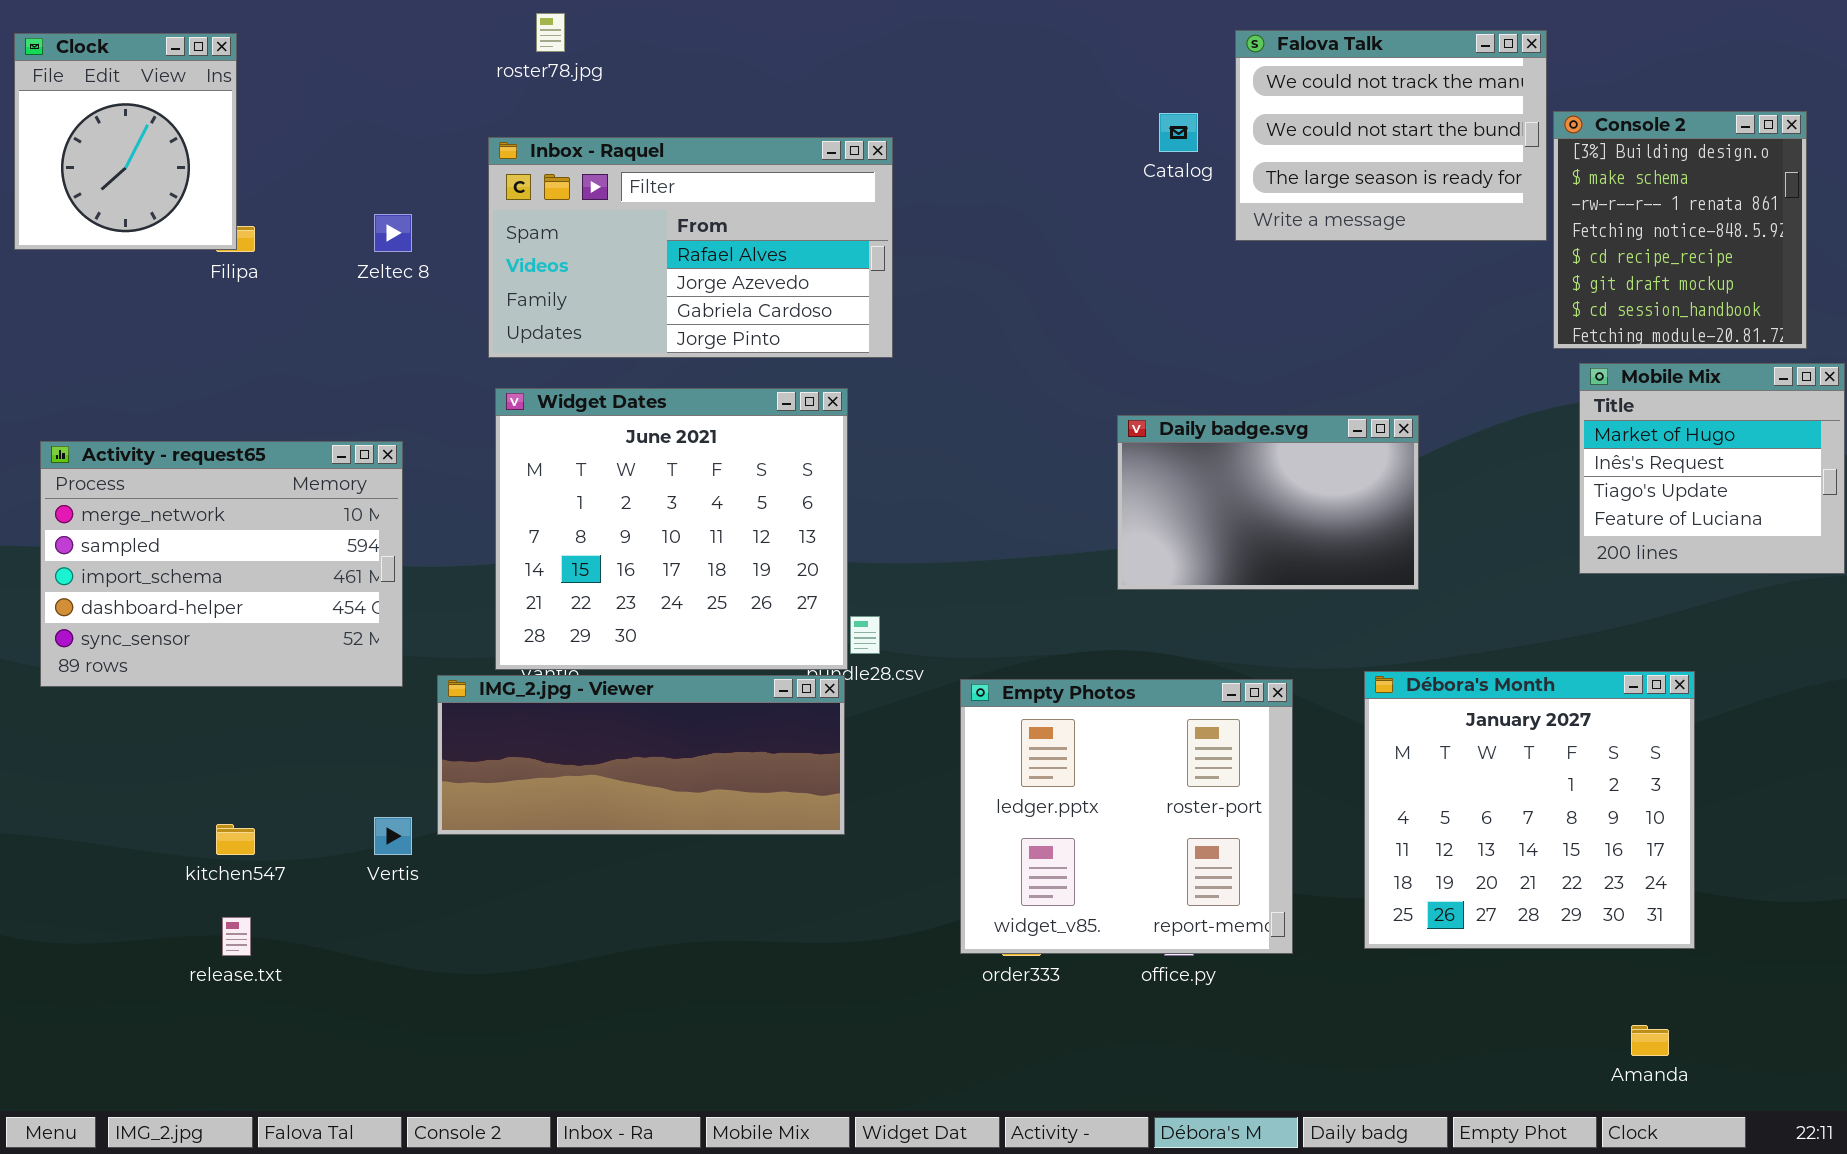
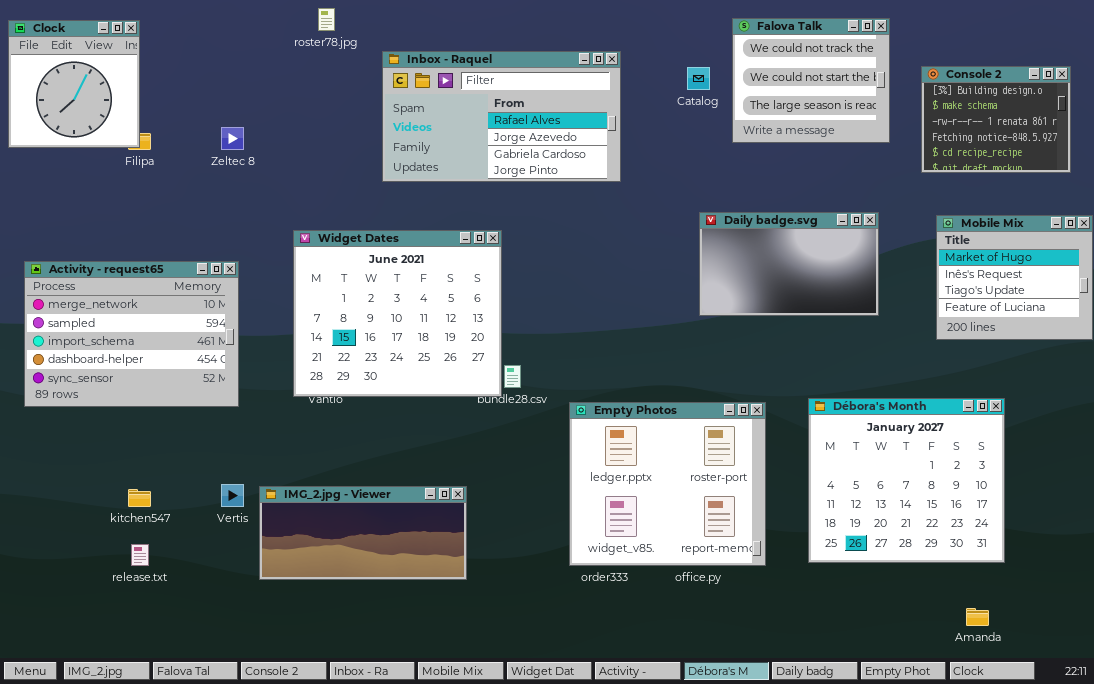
Falova Talk: [1235,30,1547,241] -> [732,18,890,143], resized
Console 2: [1553,111,1807,349] -> [921,66,1071,173], resized
Inbox - Raquel: [488,137,893,358] -> [382,51,621,182], moved
Daily badge.svg: [1117,415,1419,590] -> [699,212,879,316], moved
IMG_2.jpg - Viewer: [437,675,845,835] -> [259,486,467,580], moved, resized

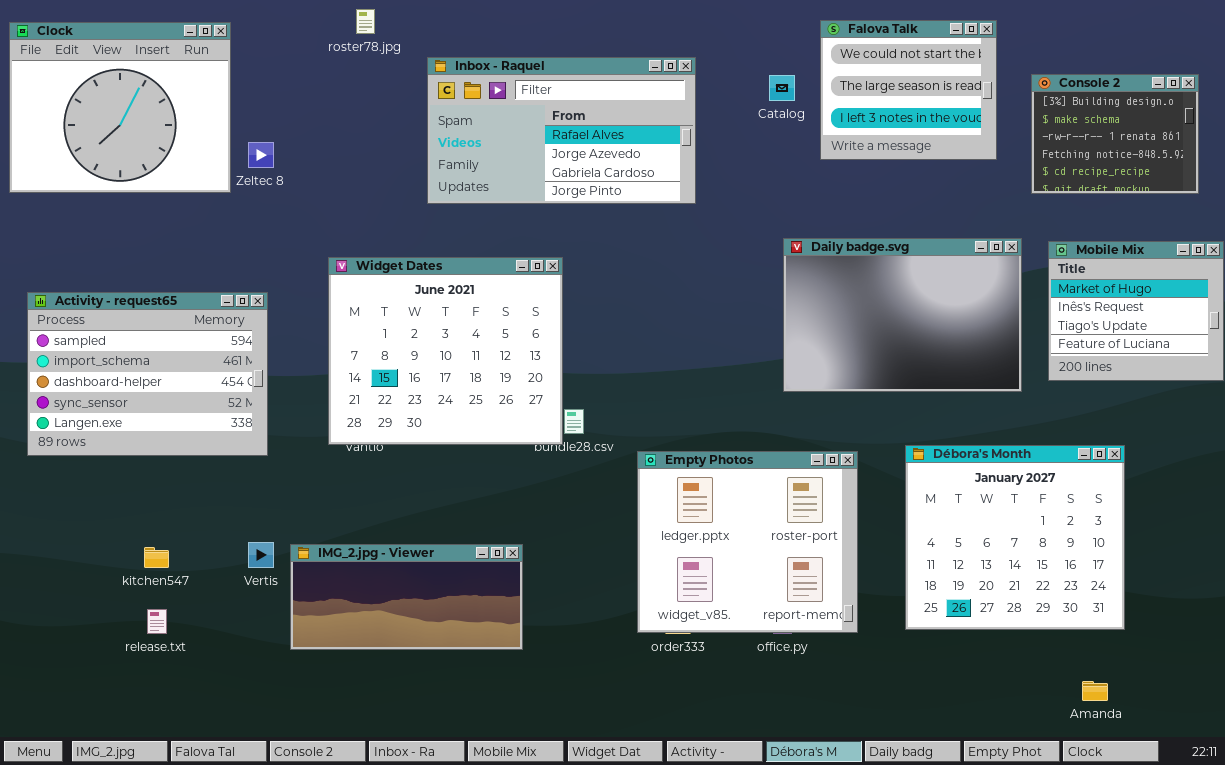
Falova Talk: [732,18,890,143] -> [820,20,997,160], scrolled down 1 row
Clock: [8,20,140,148] -> [9,22,231,193], resized
Daily badge.svg: [699,212,879,316] -> [783,238,1022,392], resized
Activity - request65: [24,261,239,407] -> [27,292,268,456], scrolled down 1 row

